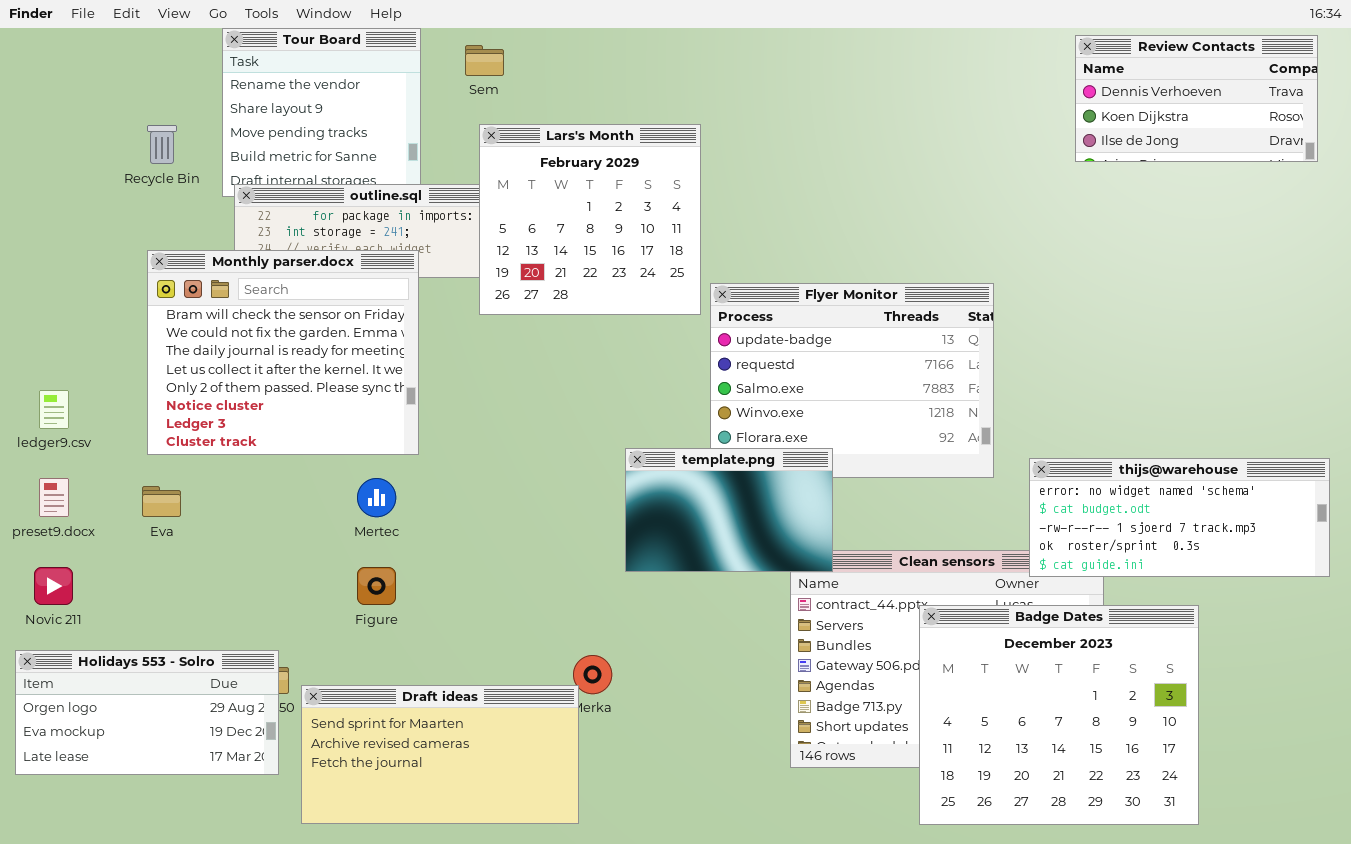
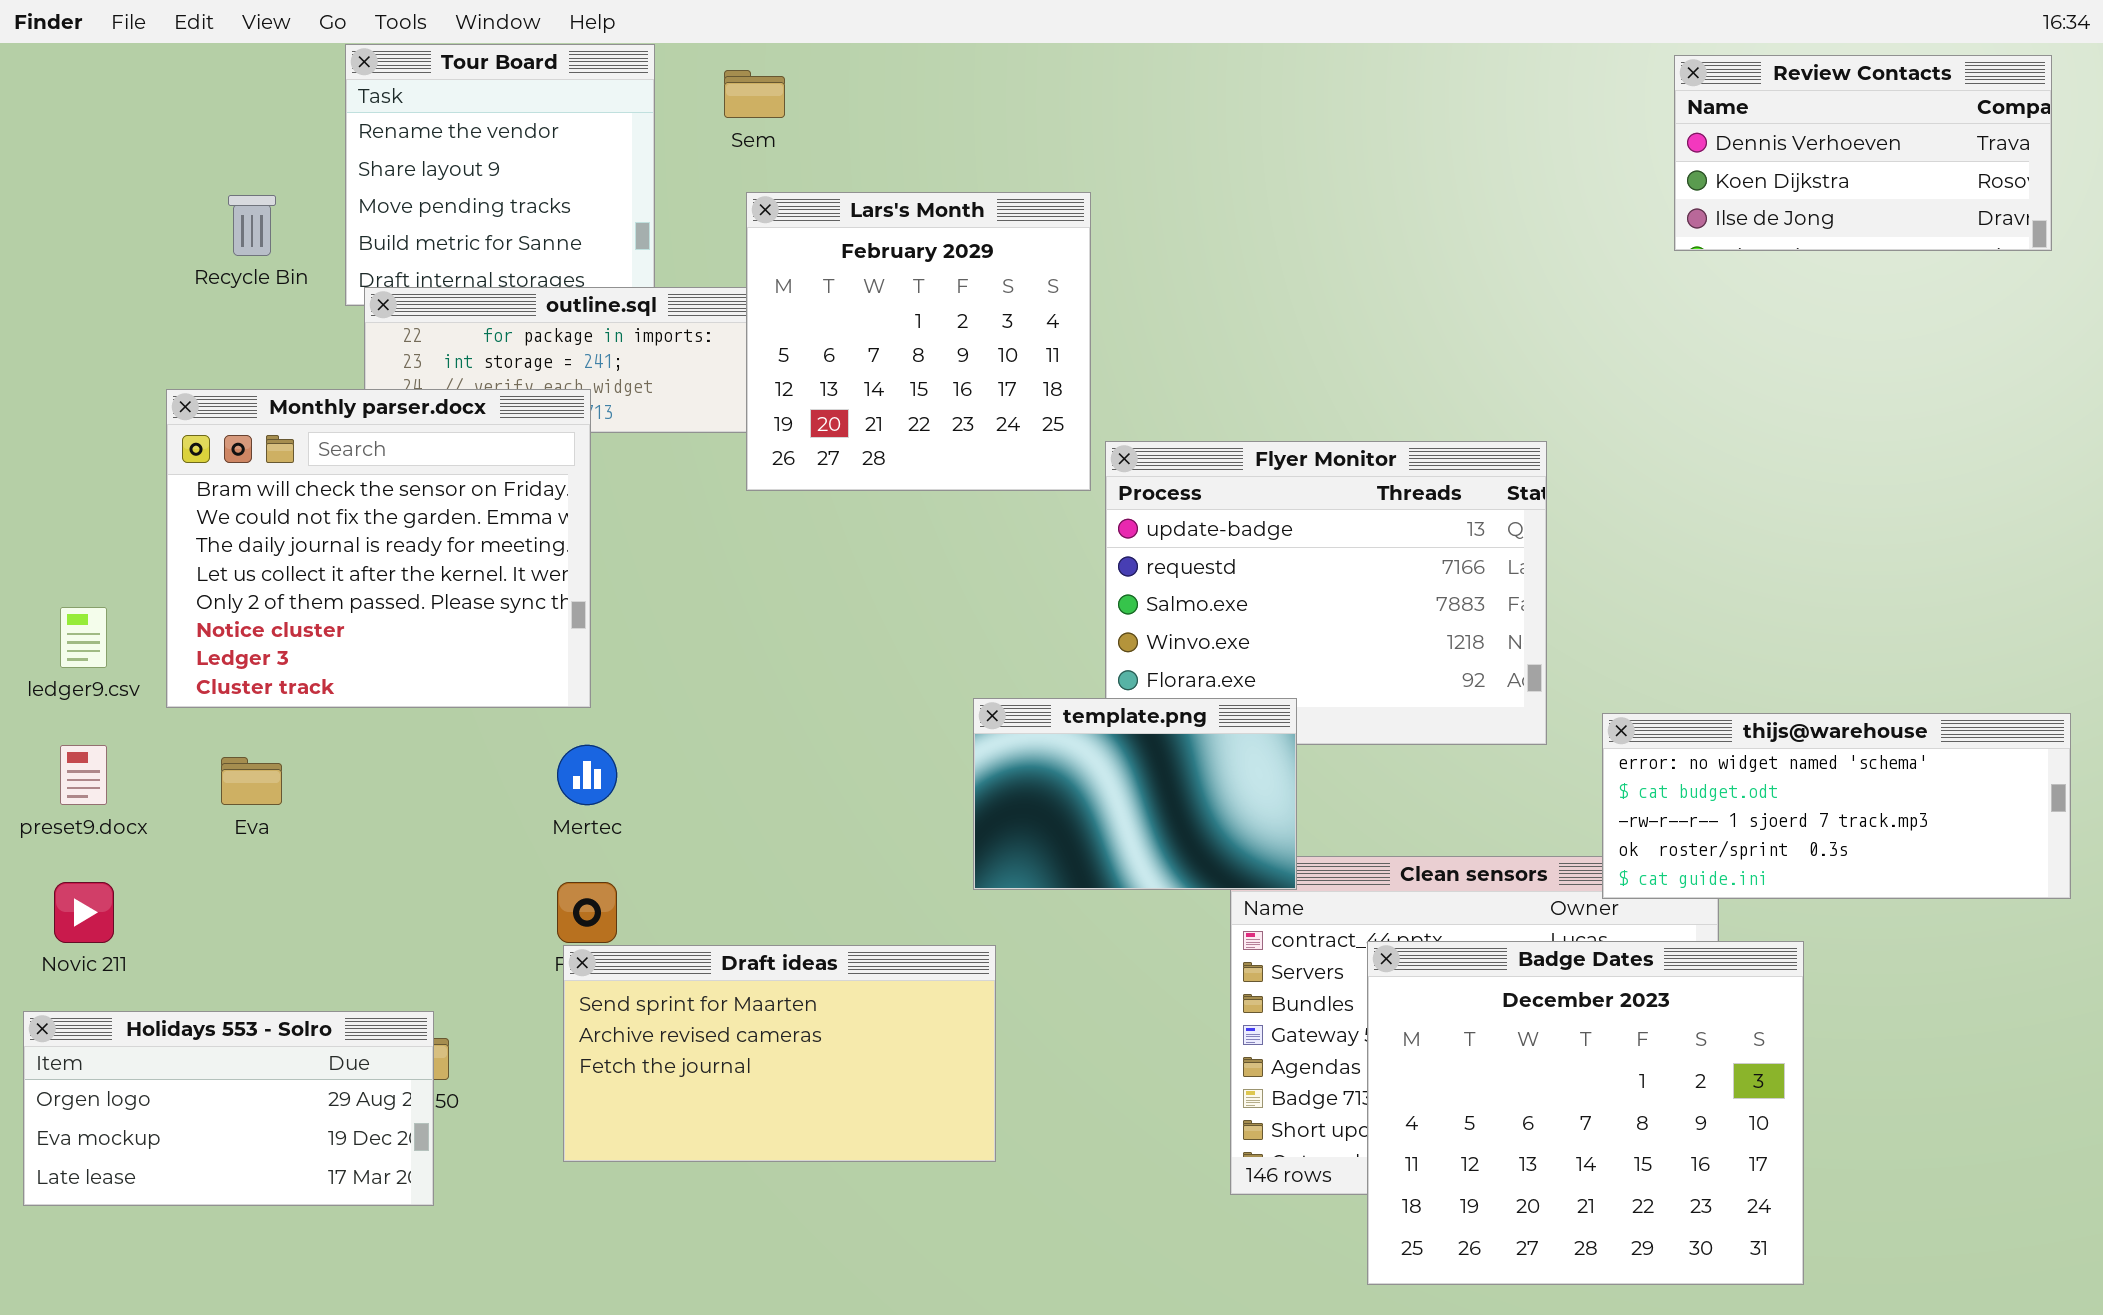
Monthly parser.docx: [147,250,419,455] -> [166,389,591,708], moved
Badge Dates: [919,605,1199,825] -> [1367,941,1804,1285], moved
Draft ideas: [301,685,579,824] -> [563,945,996,1162], moved

